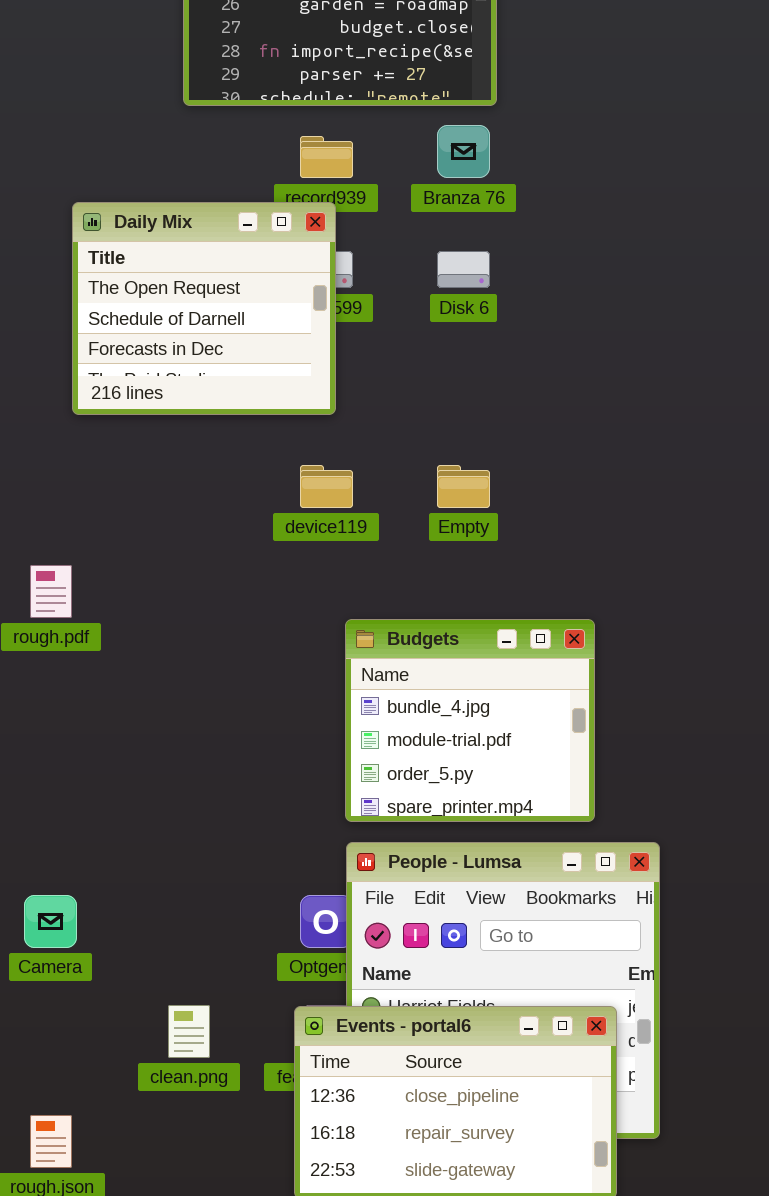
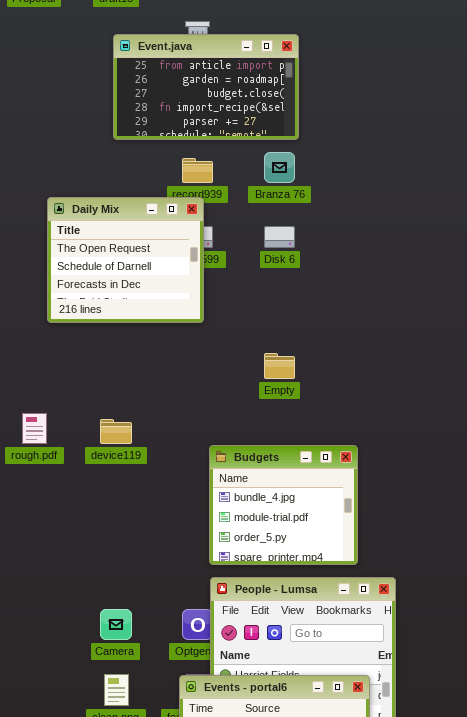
device119: [300,465,353,508] -> [100,419,132,444], moved
Camera: [24,895,77,948] -> [100,609,132,640], moved

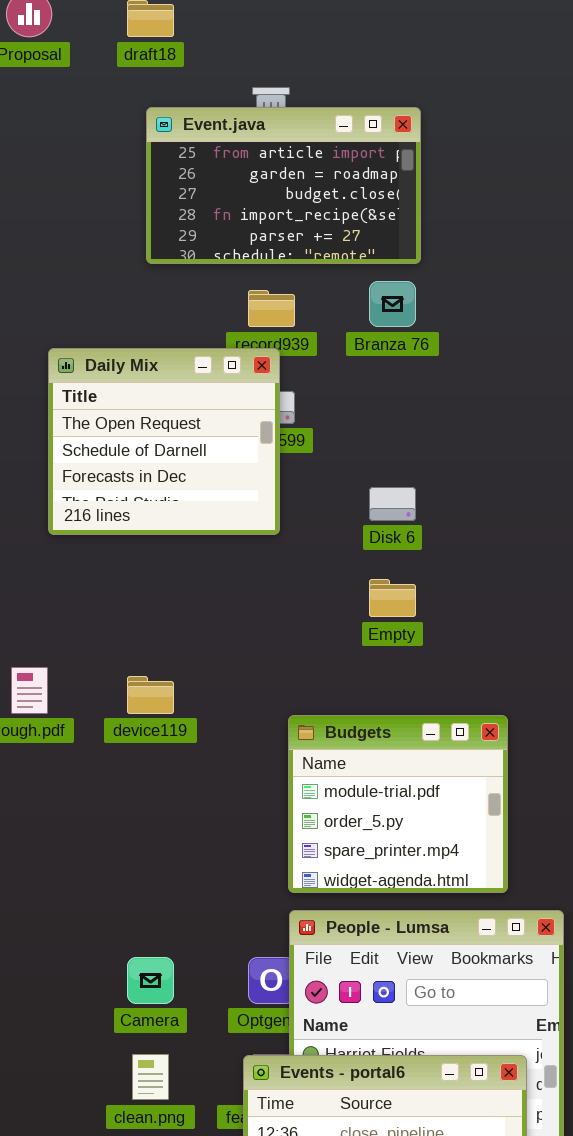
Disk 6: [264,226,295,248] -> [369,487,416,521], moved
Budgets: [209,445,358,565] -> [288,715,508,893], scrolled down 1 row

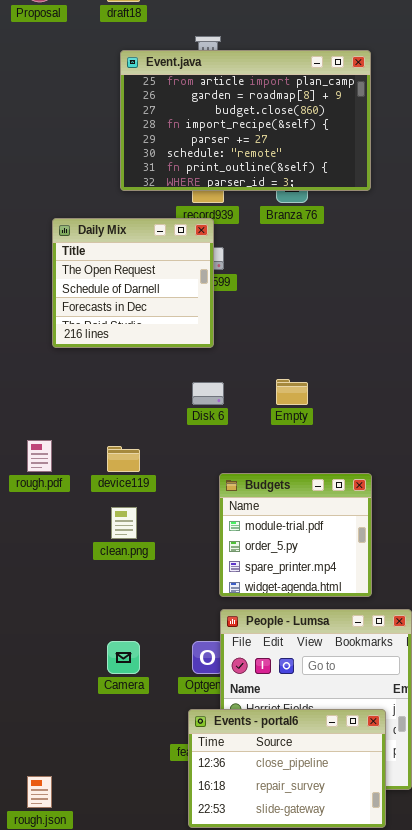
Event.java: [146,107,421,264] -> [120,50,371,191], resized
Disk 6: [369,487,416,521] -> [192,382,224,405], moved
clean.png: [132,1054,169,1100] -> [111,507,137,539], moved

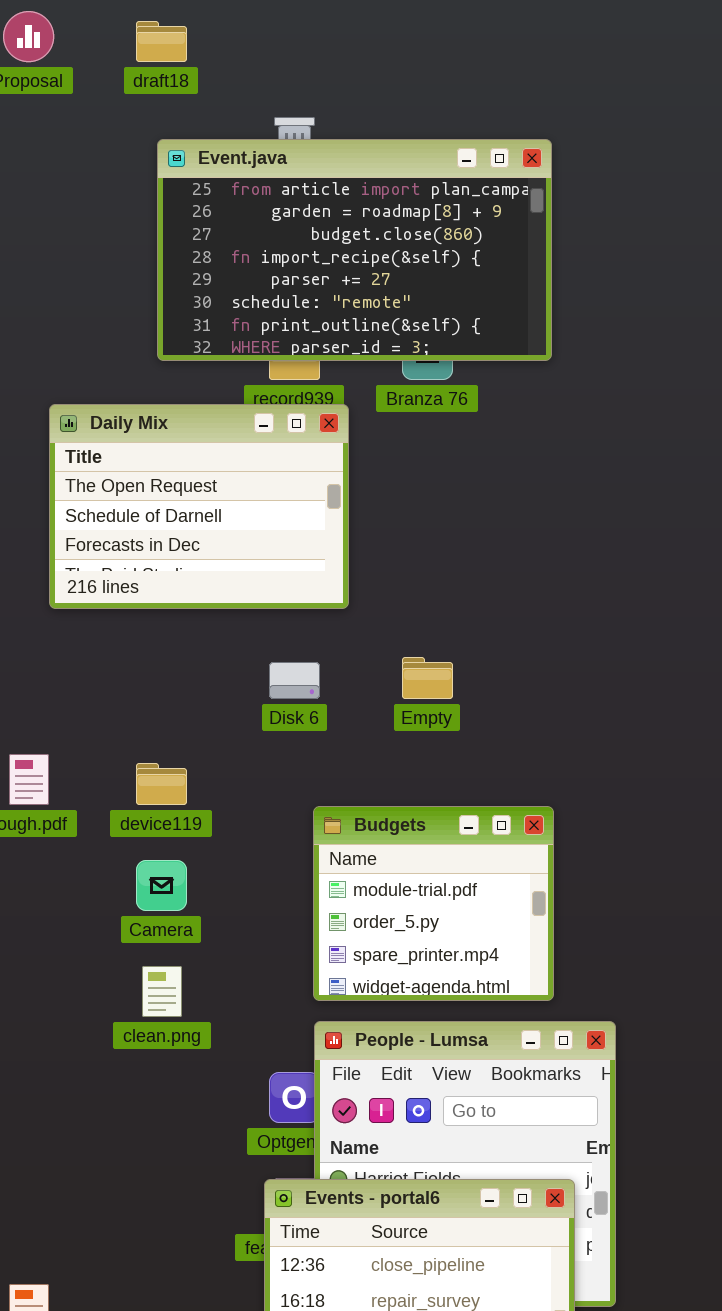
Daily Mix: [52,218,214,348] -> [49,404,349,609], resized
clean.png: [111,507,137,539] -> [142,966,182,1017], moved
Camera: [107,641,140,674] -> [136,860,187,911], moved

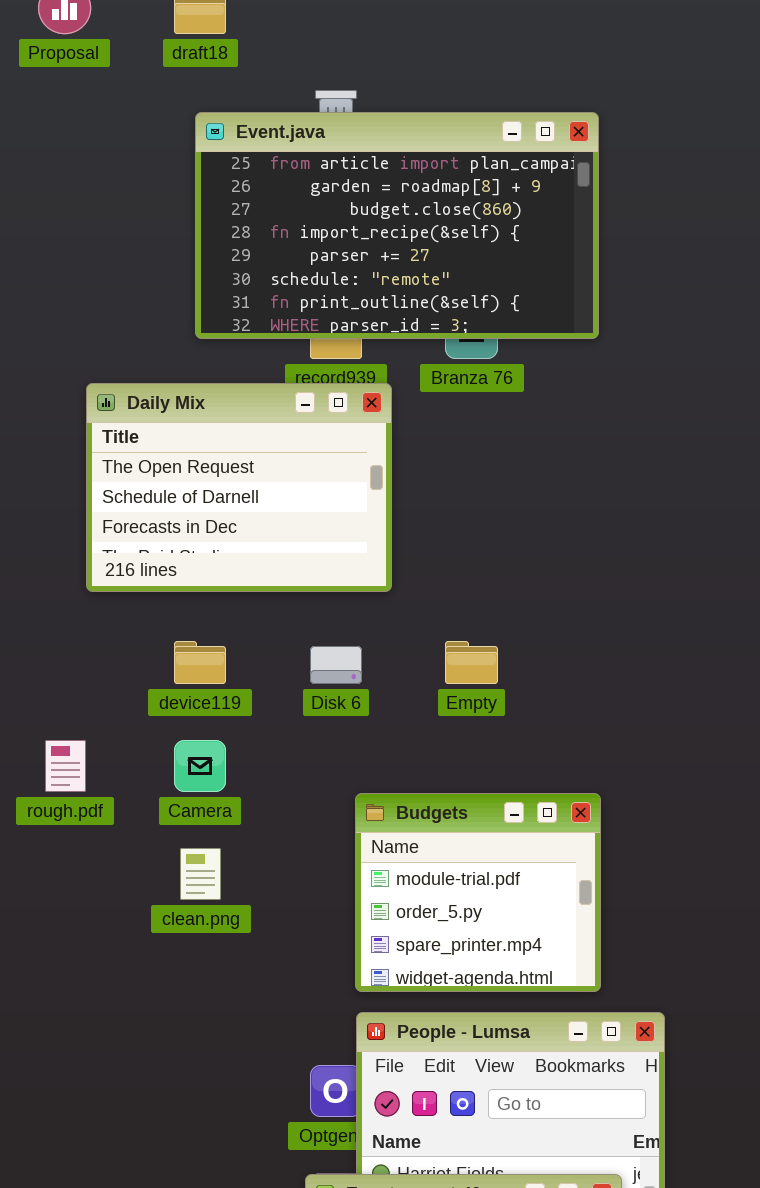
device119: [136,763,187,805] -> [174,641,226,684], moved
Camera: [136,860,187,911] -> [174,740,226,792], moved
clean.png: [142,966,182,1017] -> [180,848,221,900], moved

